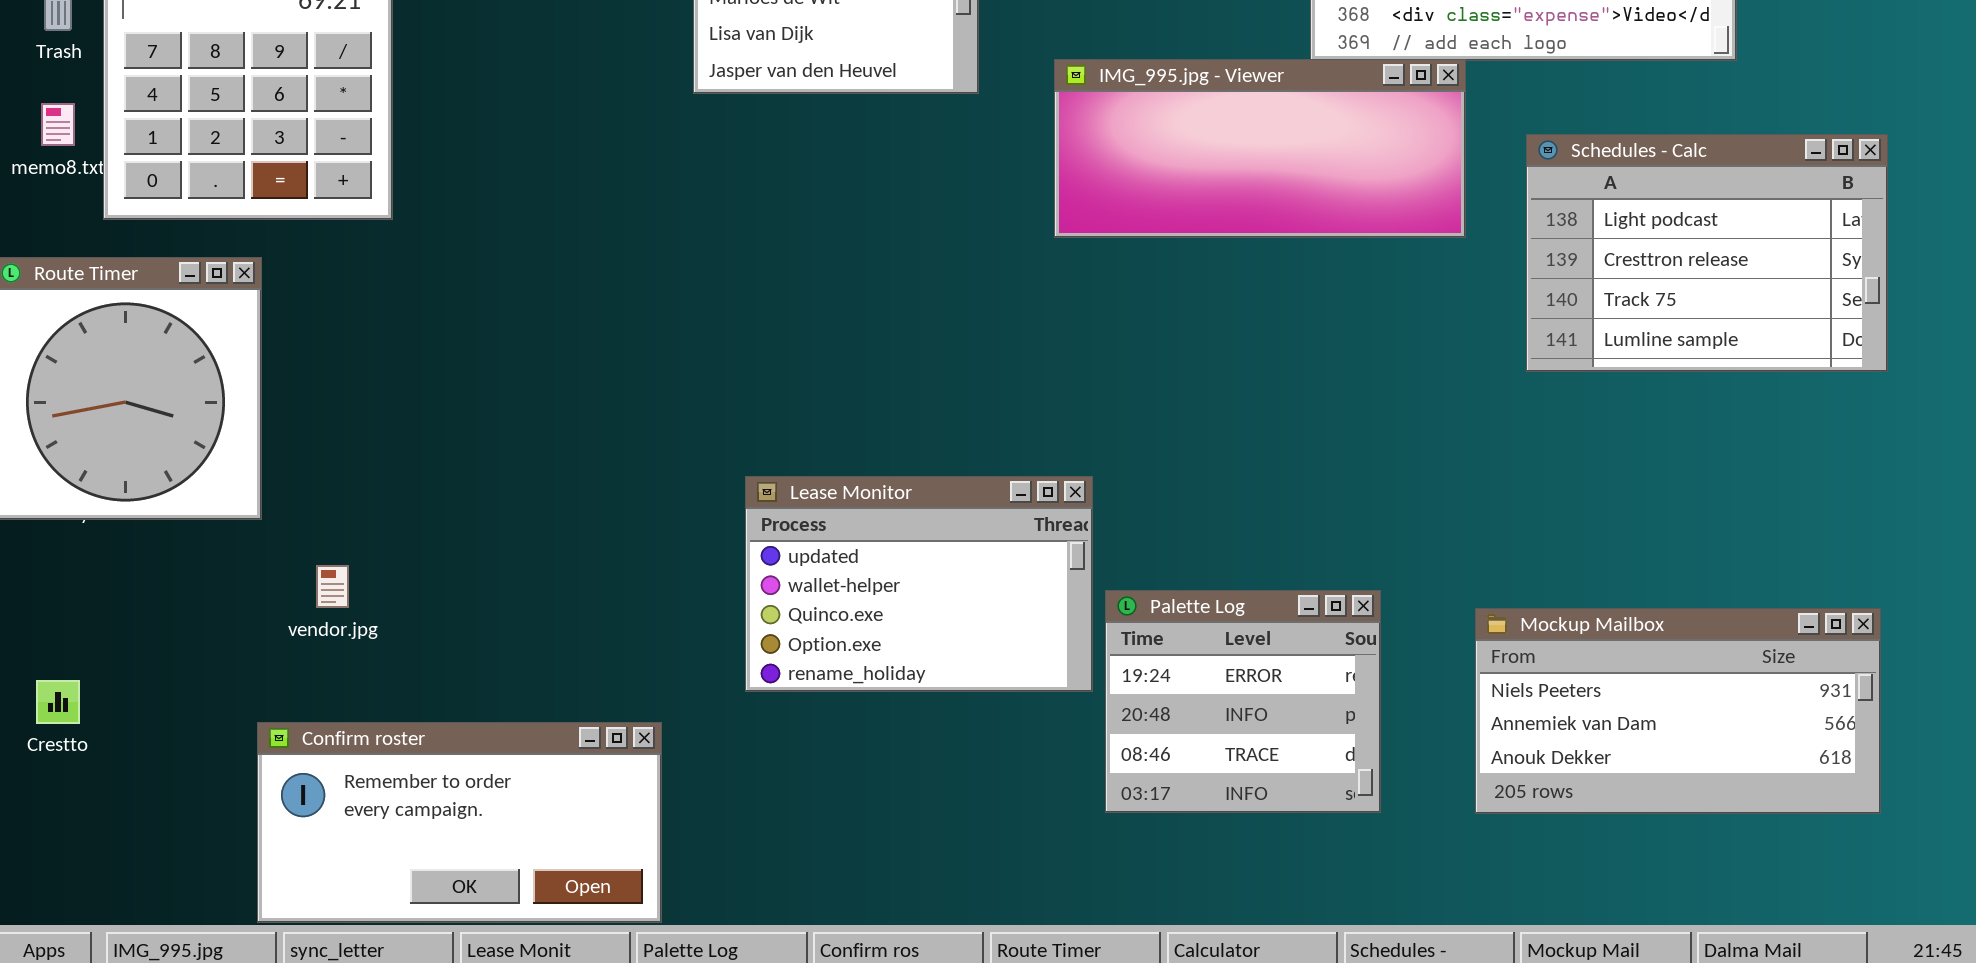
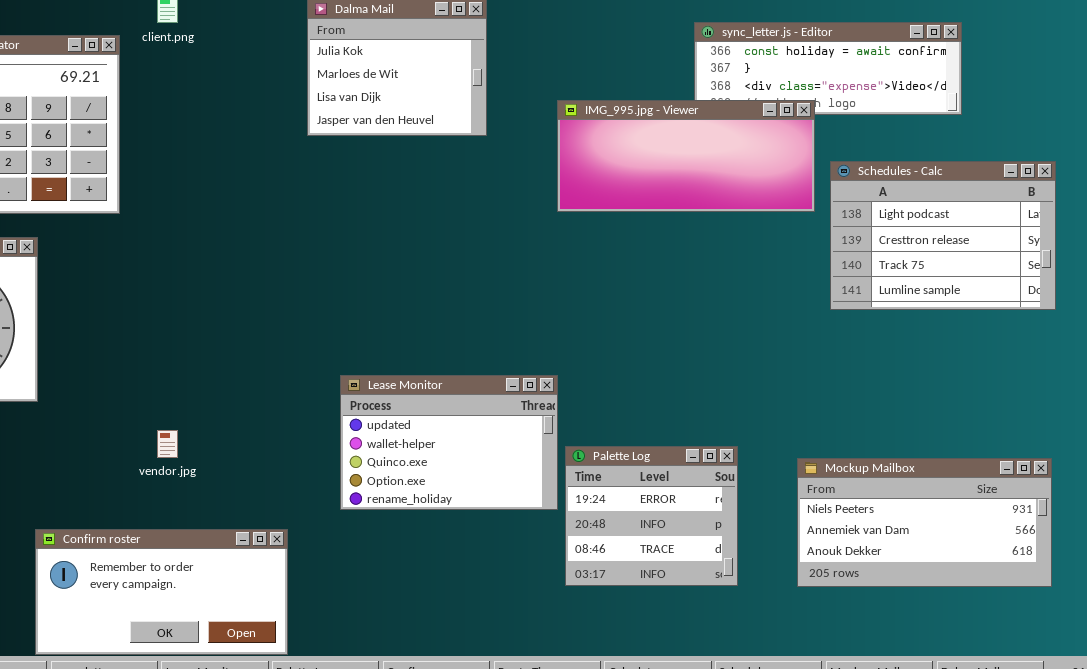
IMG_995.jpg - Viewer: [1054,59,1466,238] -> [557,100,815,212], moved
vendor.jpg: [316,565,349,608] -> [157,430,178,458], moved

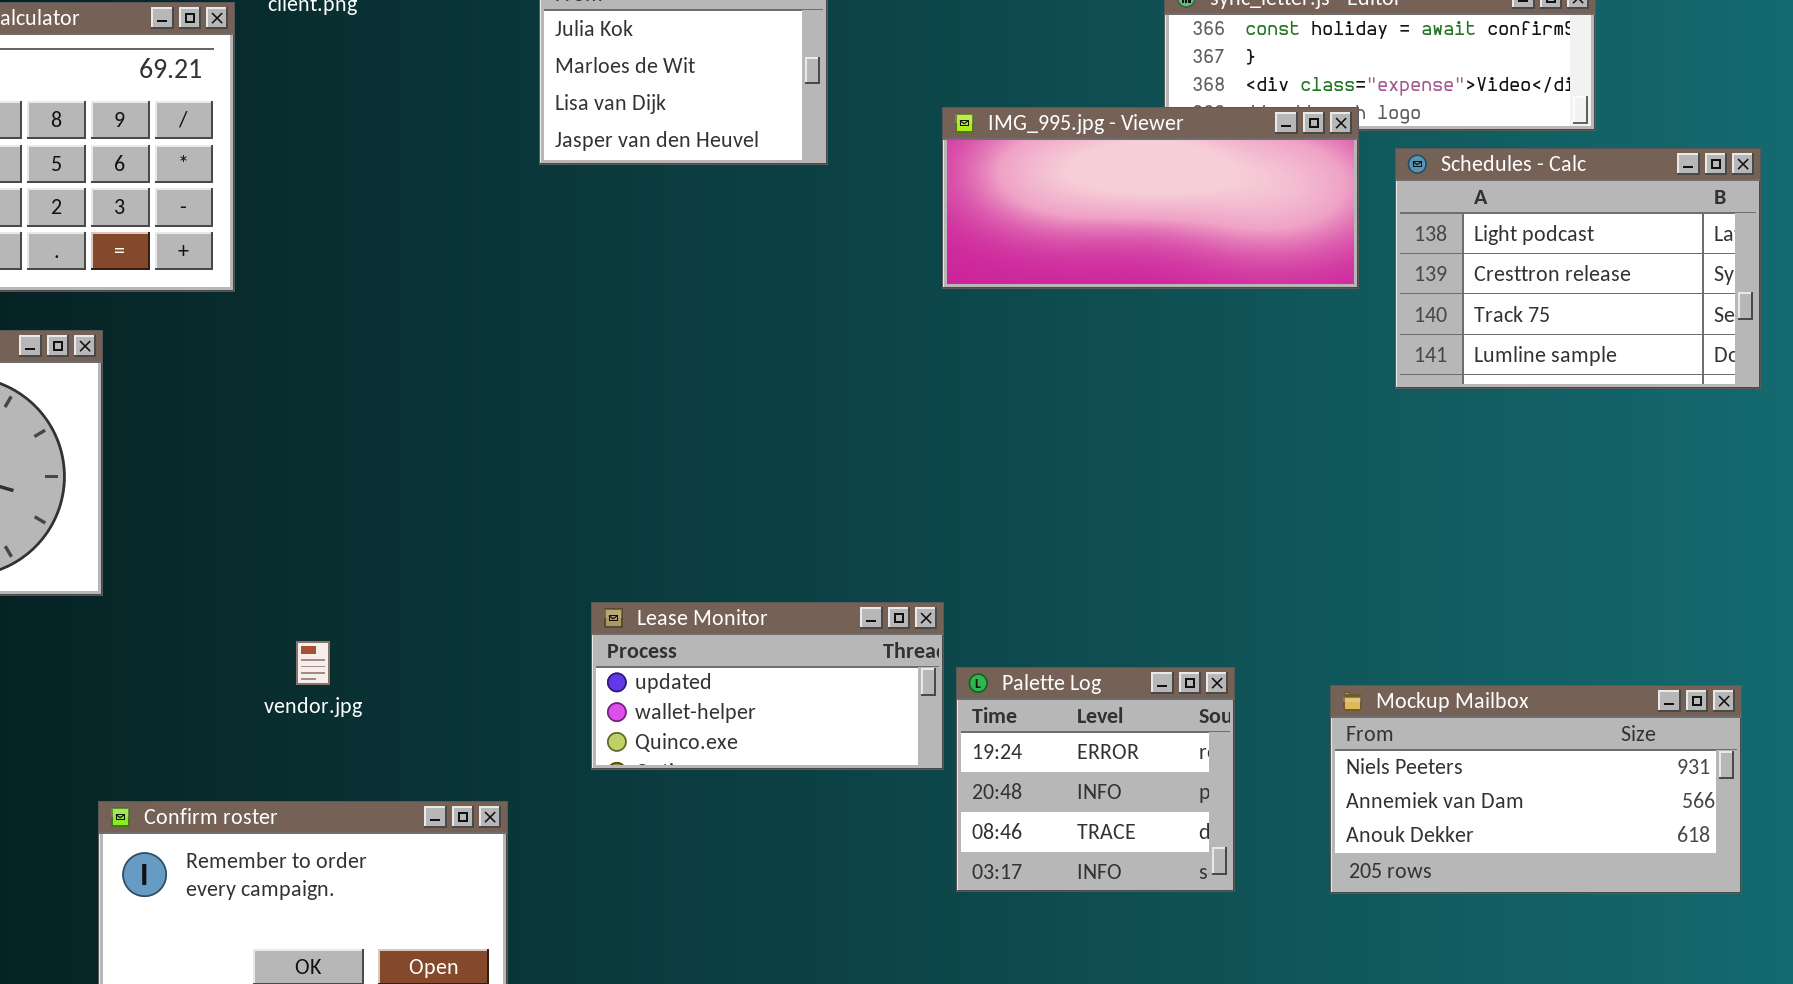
Schedules - Calc: [830,161,1056,310] -> [1395,148,1761,389], moved
Lease Monitor: [340,375,558,510] -> [591,602,944,770], resized

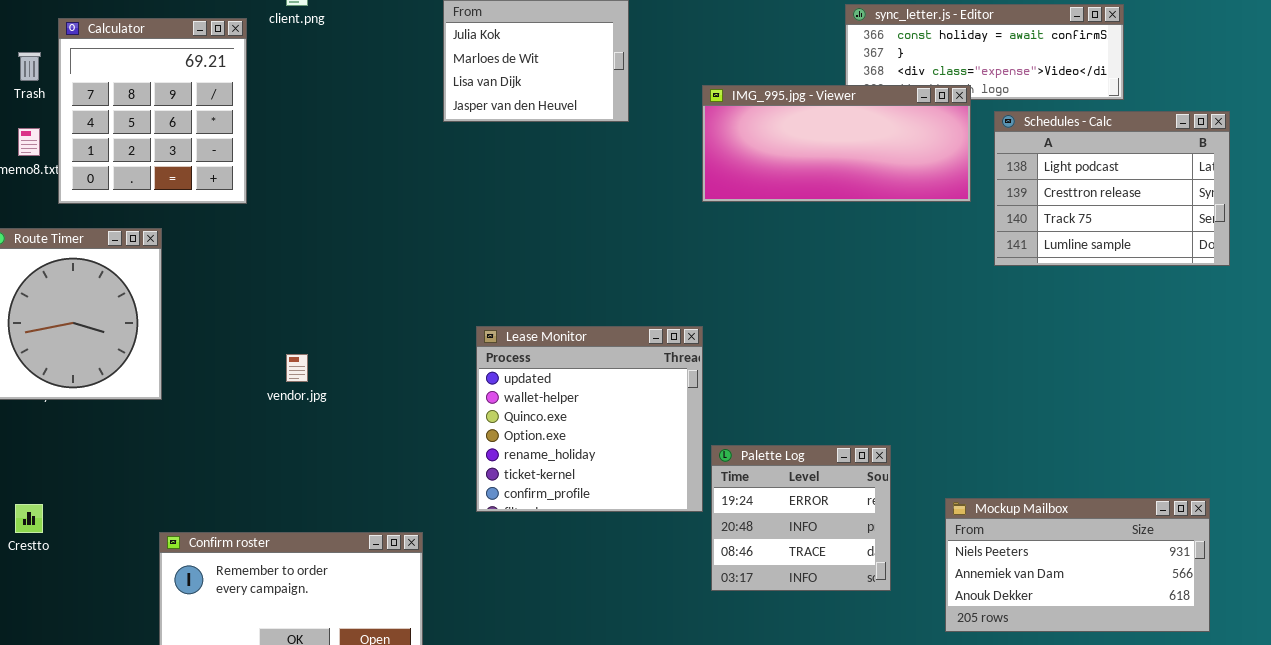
Lease Monitor: [591,602,944,770] -> [476,326,703,512], resized
vendor.jpg: [296,641,330,685] -> [286,354,308,382], moved
Mockup Mailbox: [1330,685,1742,894] -> [945,498,1210,632], moved

